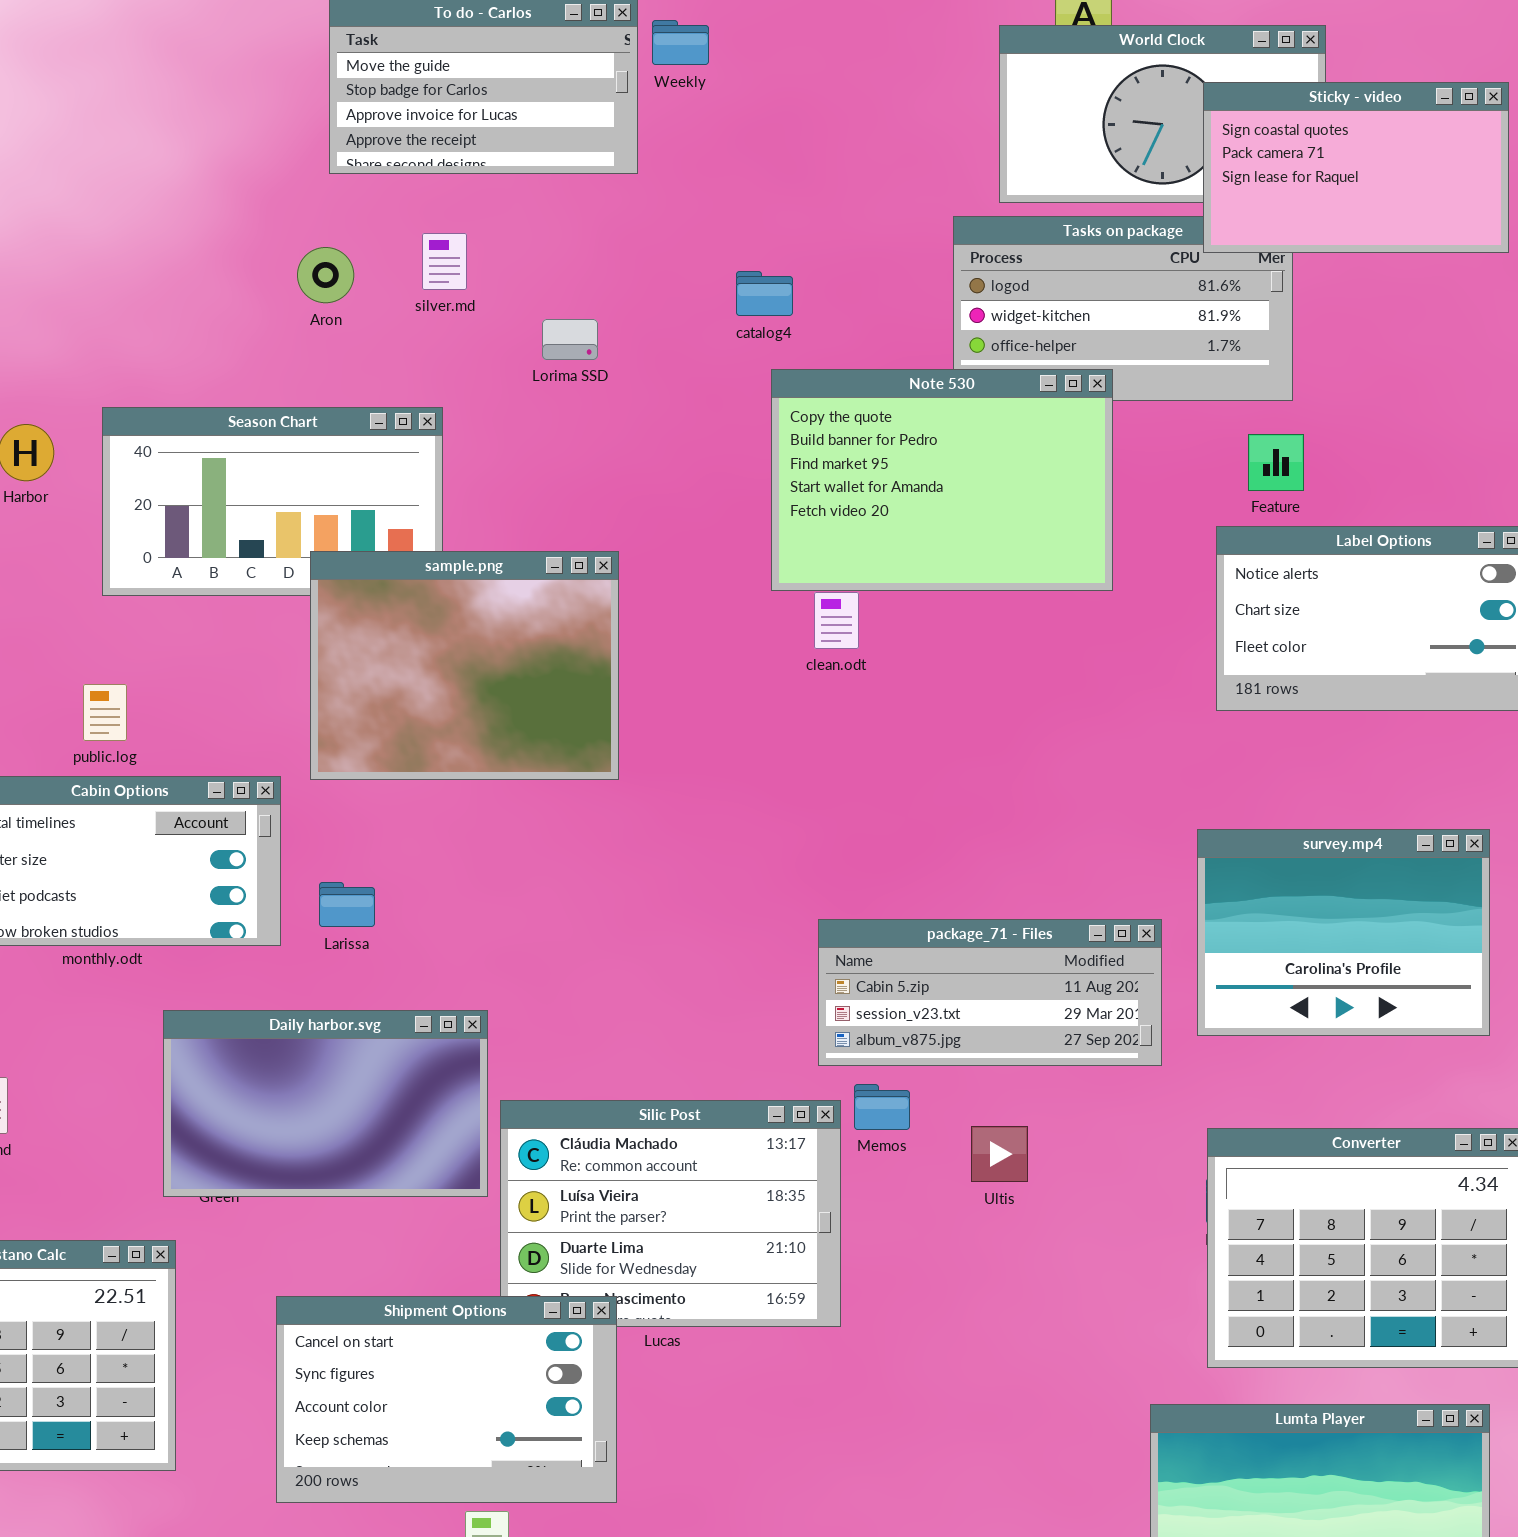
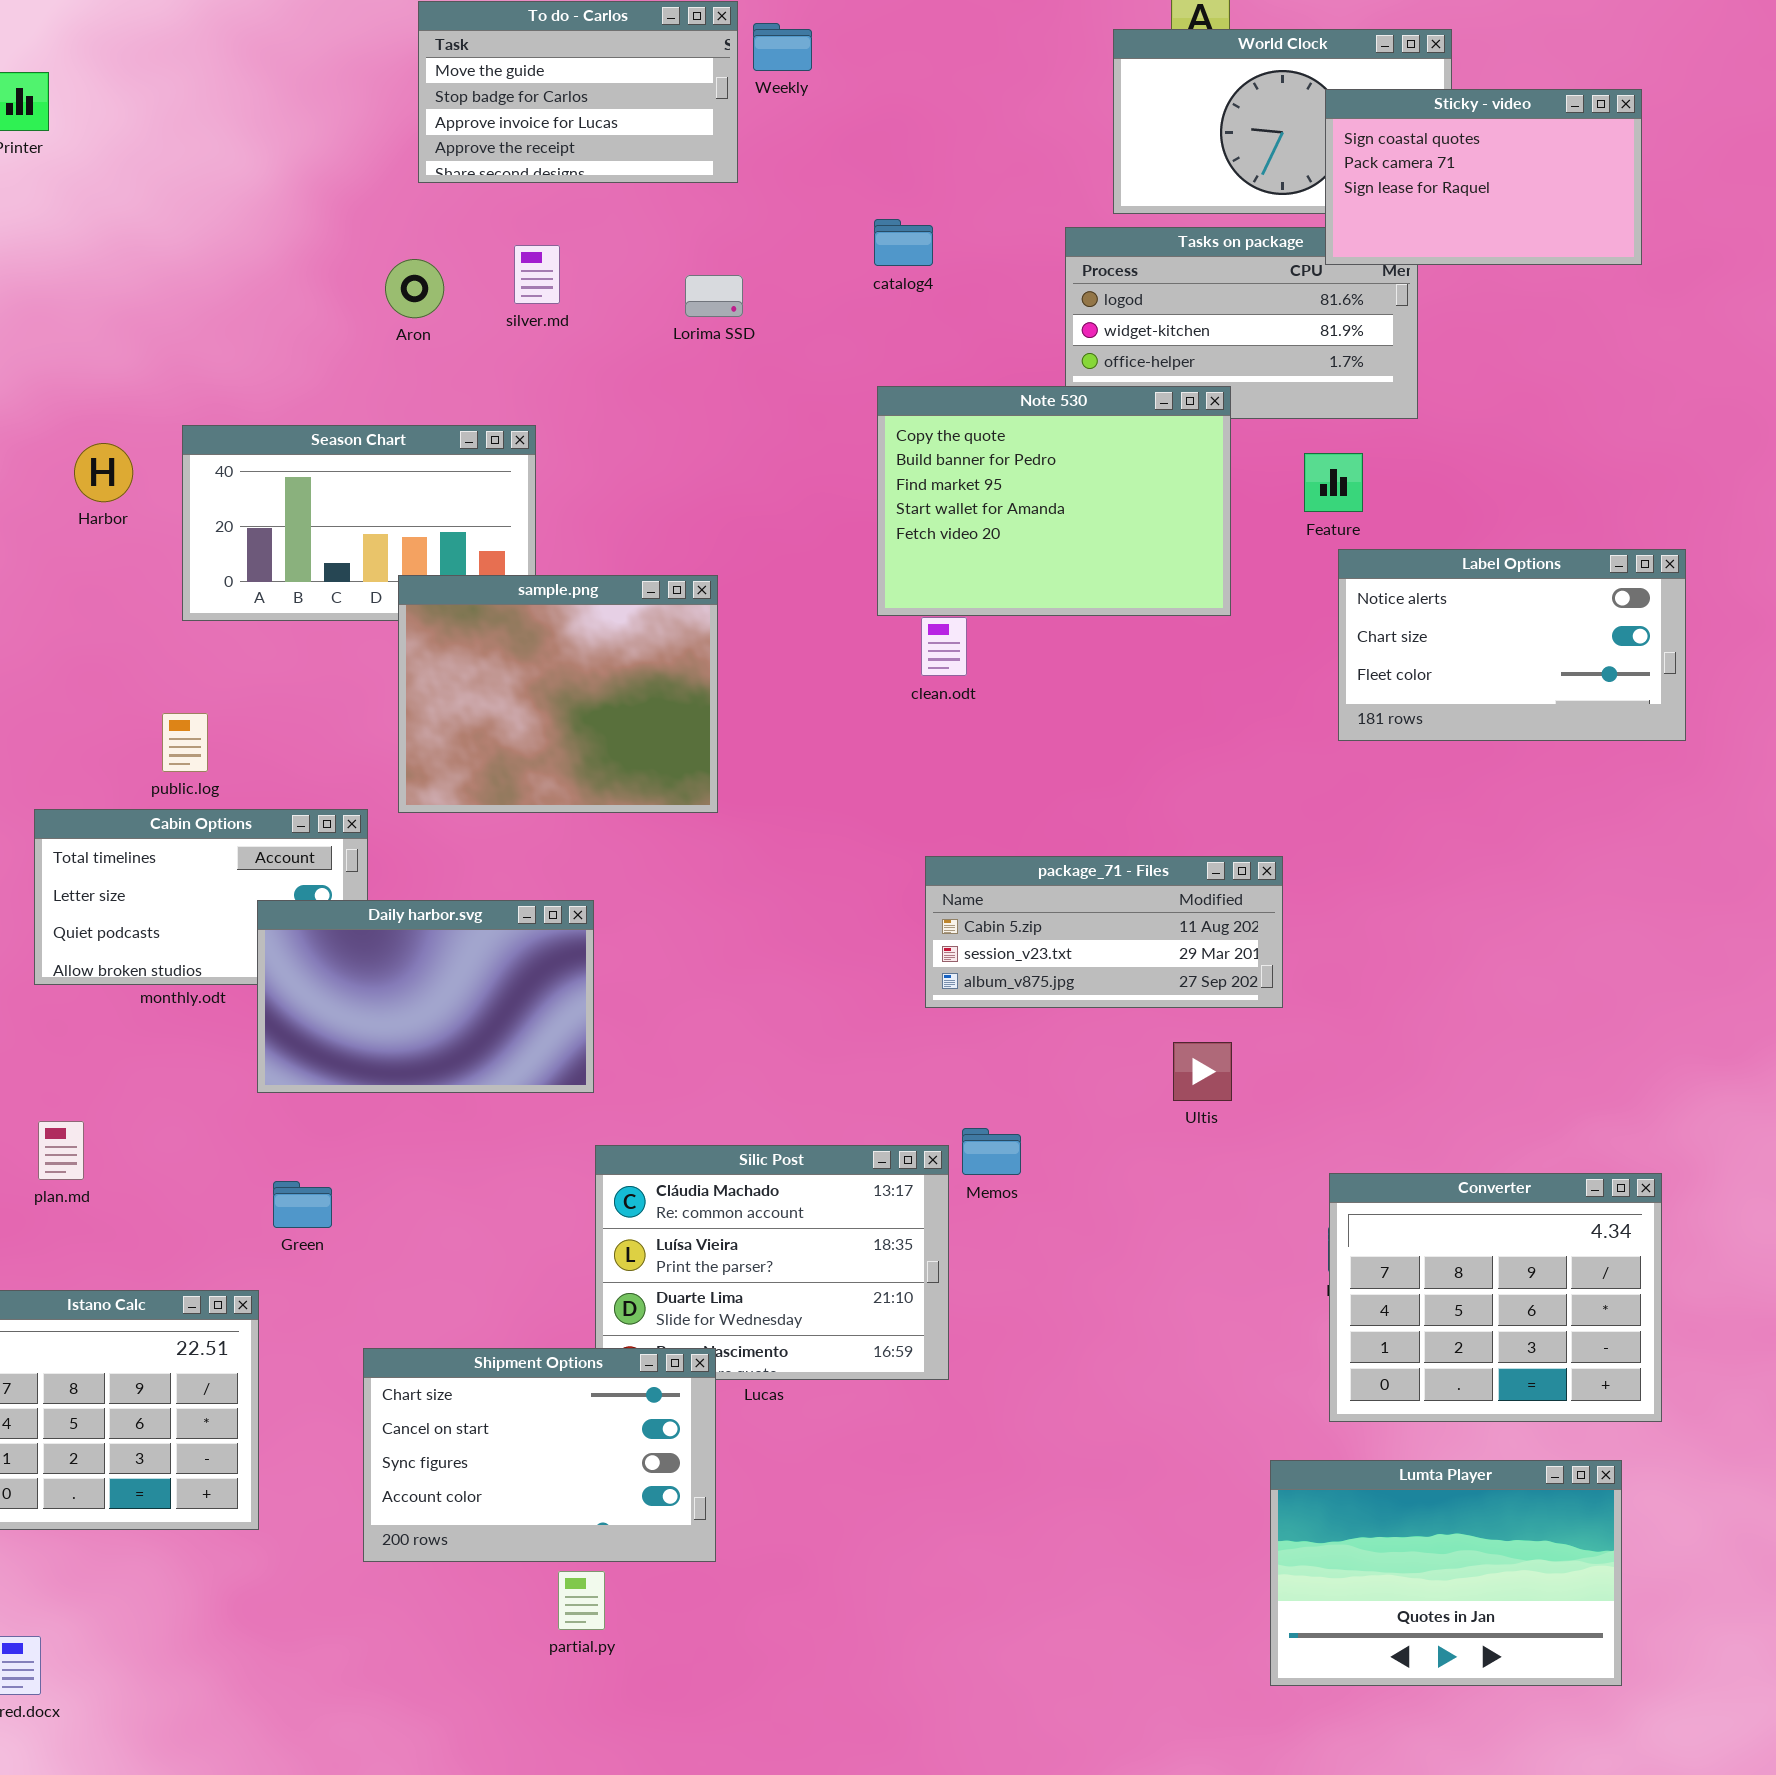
catalog4: [736,271,793,316] -> [874,219,933,266], moved
Lorima SSD: [542,319,598,360] -> [685,275,743,317], moved
Feature: [1248,434,1304,491] -> [1304,453,1363,512], moved
survey.mp4: [1197,829,1490,1036] -> none, closed
package_71 - Files: [818,919,1162,1066] -> [925,856,1283,1008], moved
Daily harbor.svg: [163,1010,488,1197] -> [257,900,594,1093], moved
Ultis: [971,1126,1028,1182] -> [1173,1042,1232,1101], moved
Shipment Options: [276,1296,617,1503] -> [363,1348,716,1562], scrolled up 1 row

